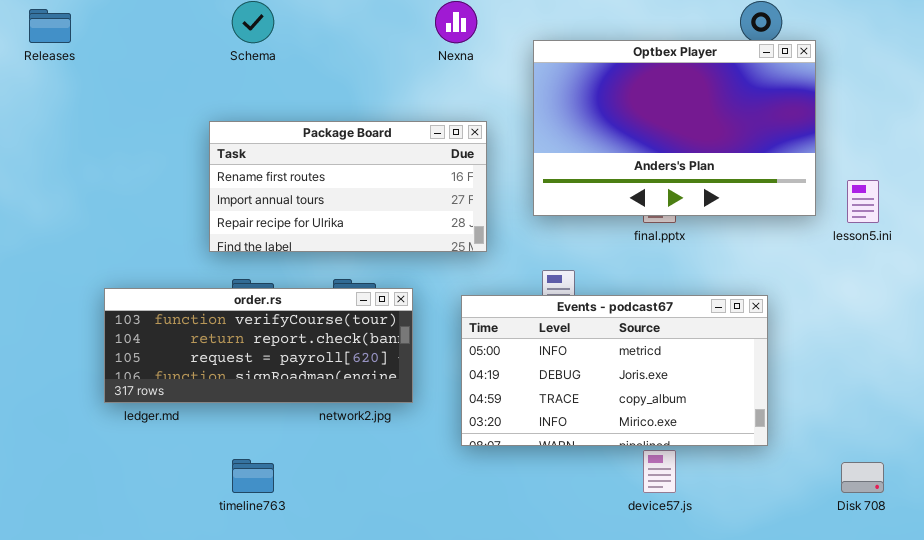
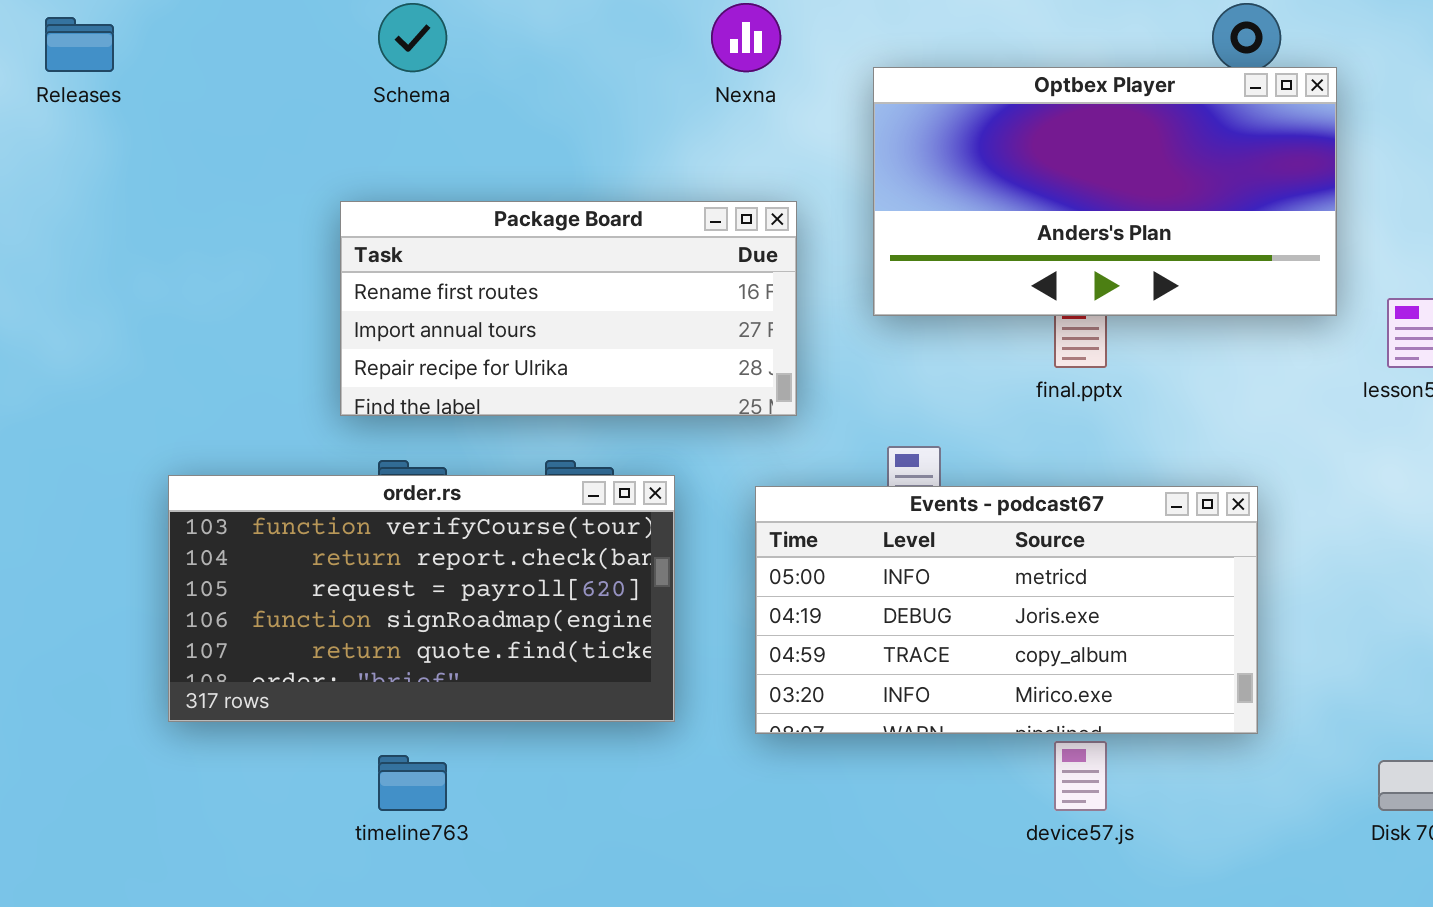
Optbex Player: [533,40,816,216] -> [873,67,1337,316], resized
order.rs: [104,288,413,403] -> [168,475,675,722], resized

